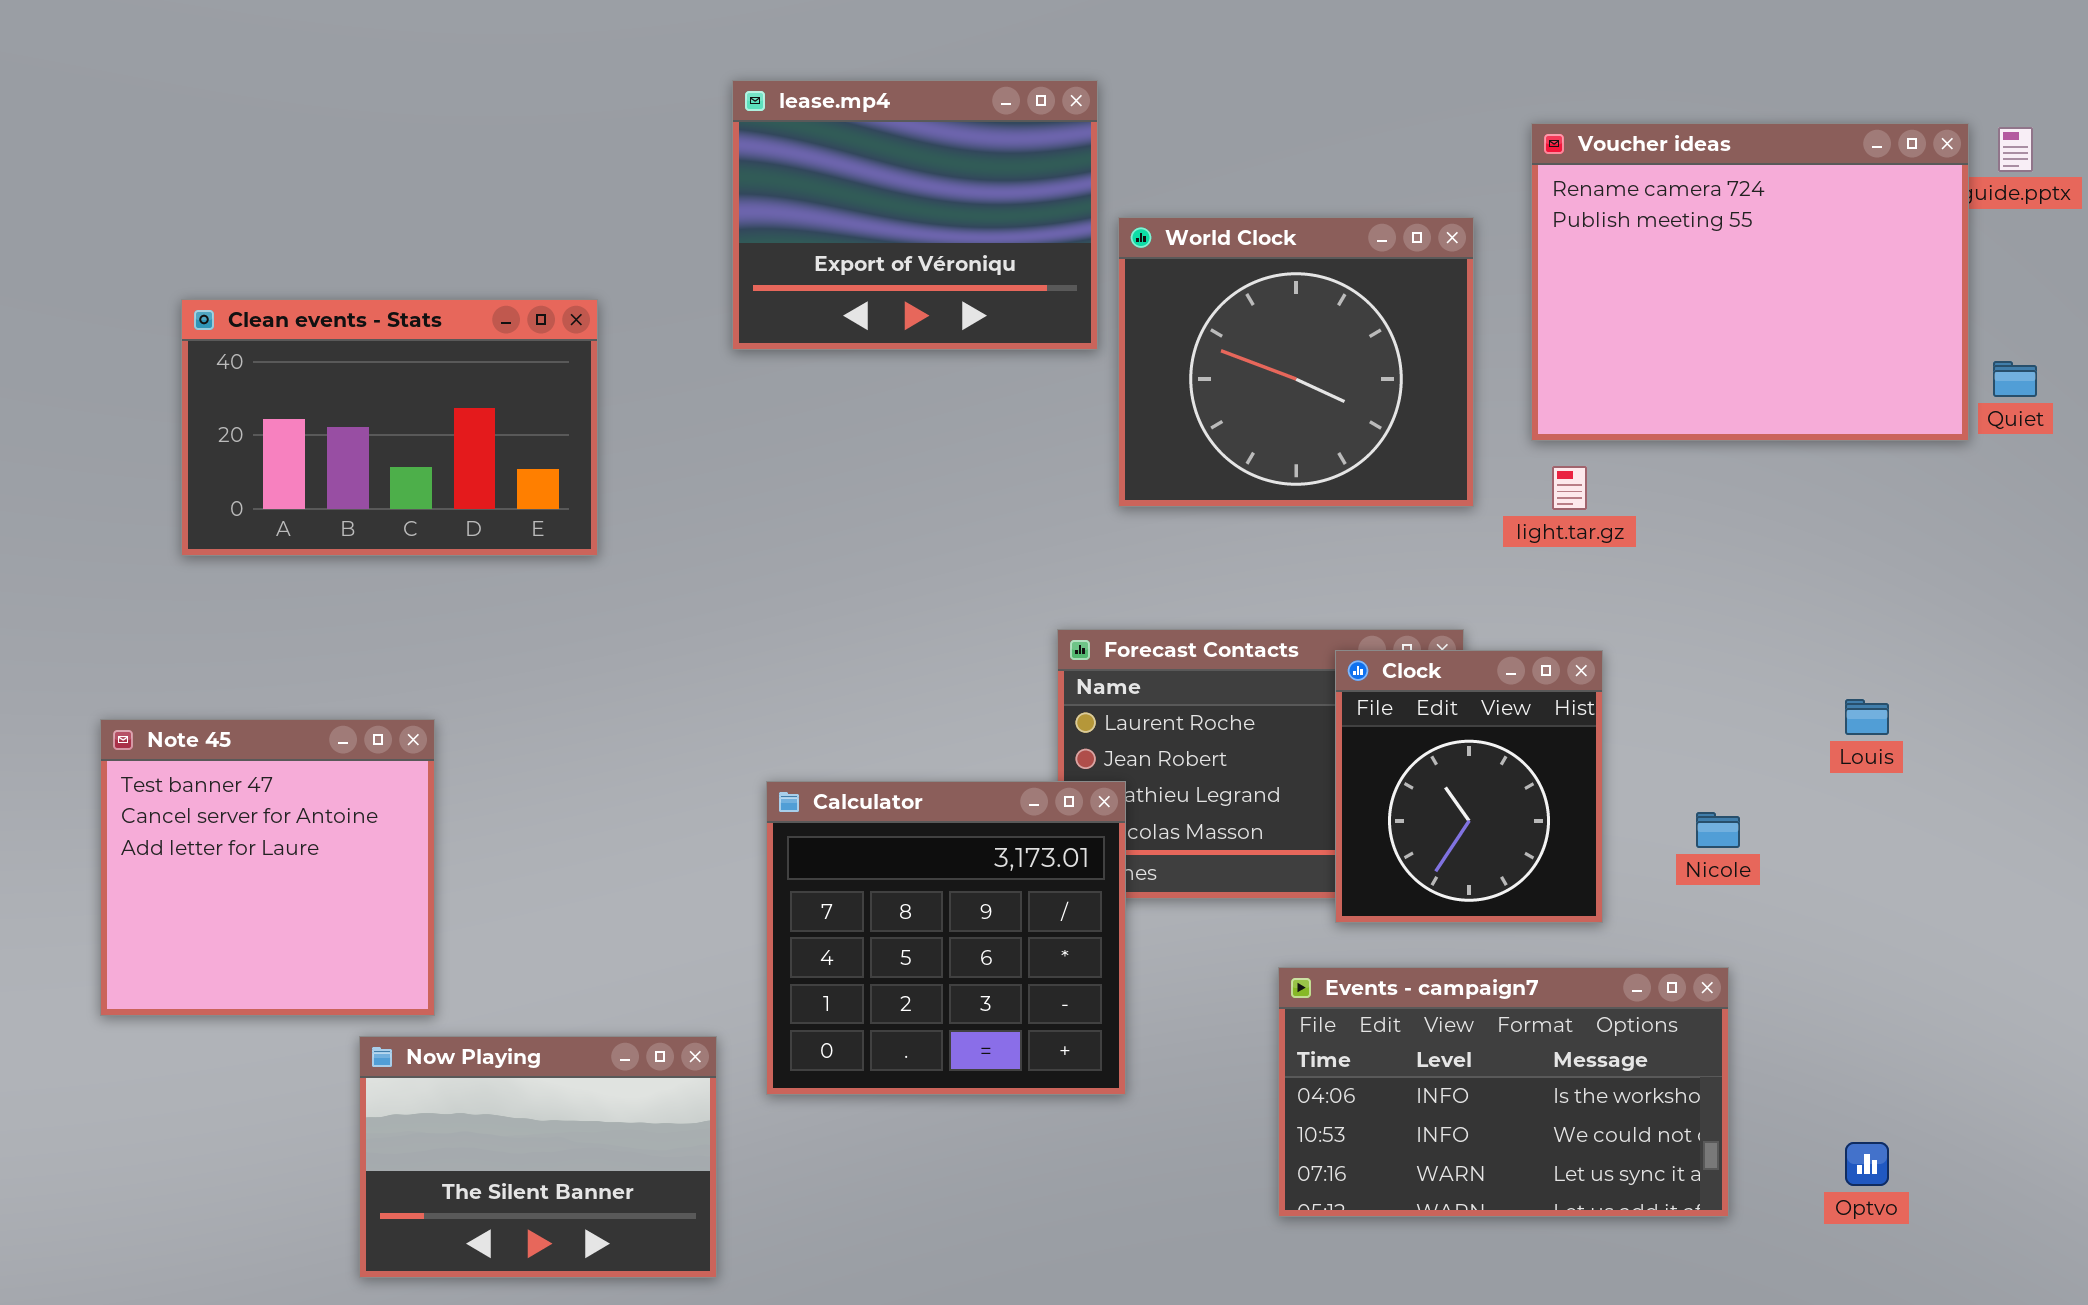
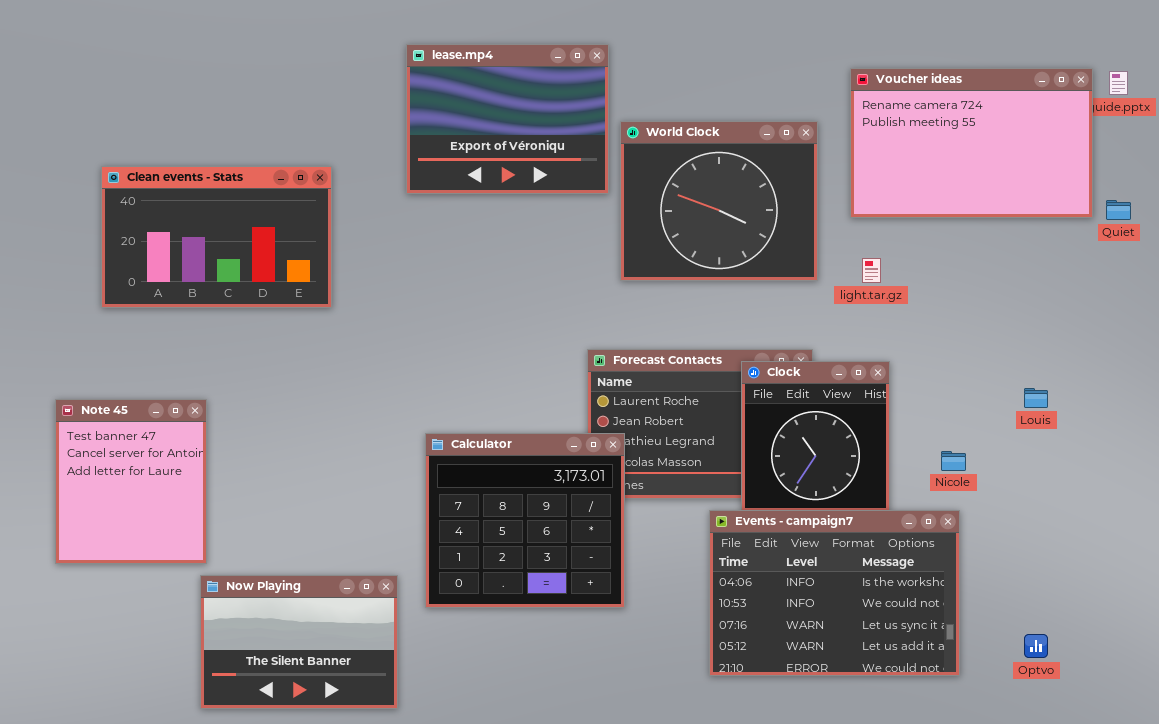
Voucher ideas: [1531,123,1969,441] -> [850,68,1093,218], resized
Note 45: [100,719,435,1016] -> [55,399,207,564], resized
Events - campaign7: [1278,967,1729,1217] -> [709,510,960,676], resized

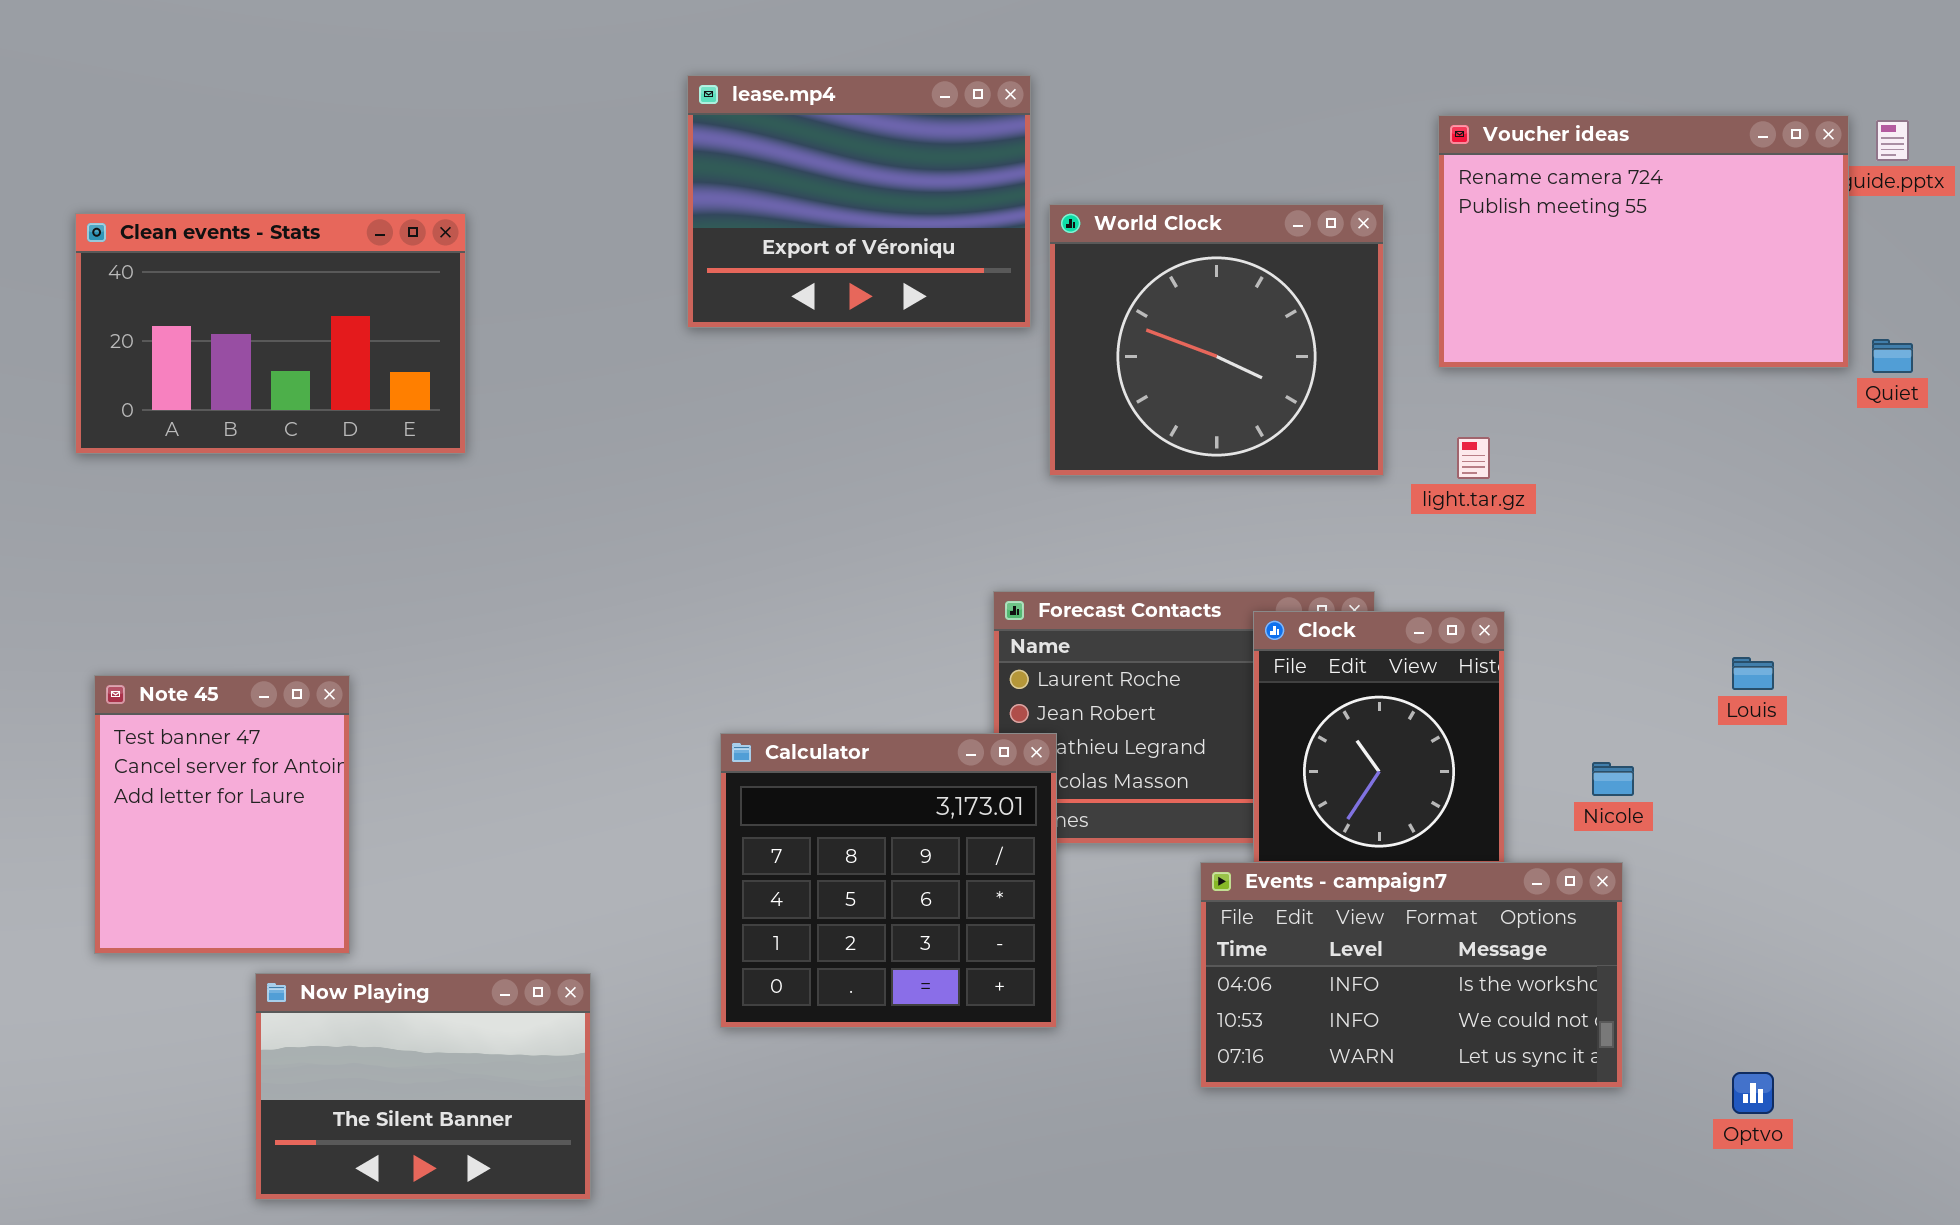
Clean events - Stats: [101,166,332,308] -> [75,213,466,454], moved
Events - campaign7: [709,510,960,676] -> [1200,862,1623,1088], resized
Now Playing: [200,575,398,709] -> [255,973,591,1200], moved

